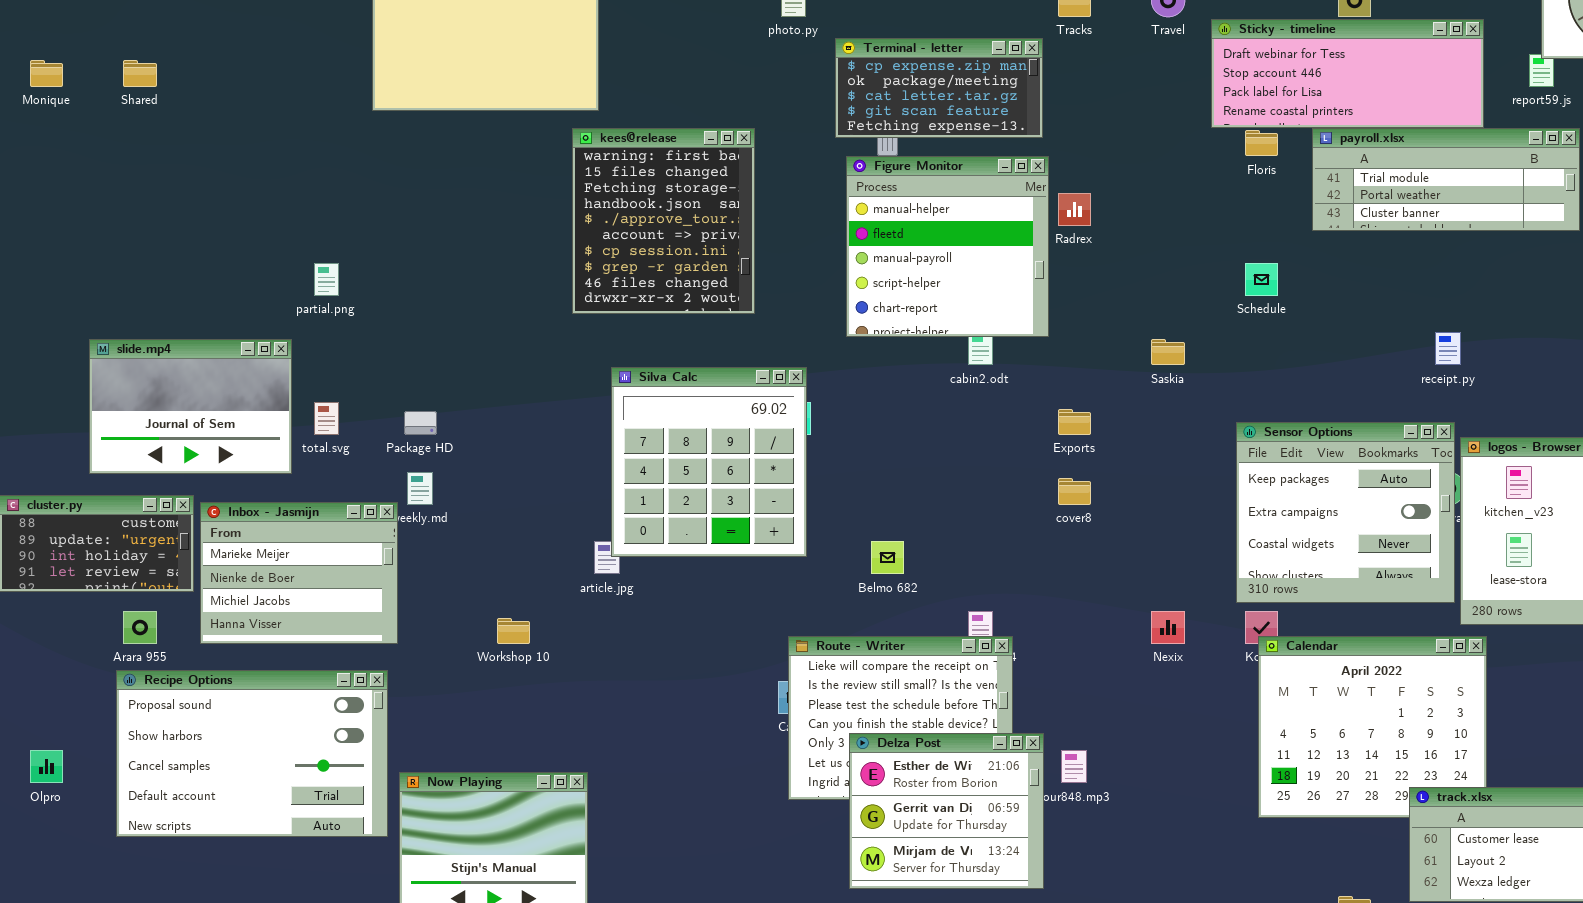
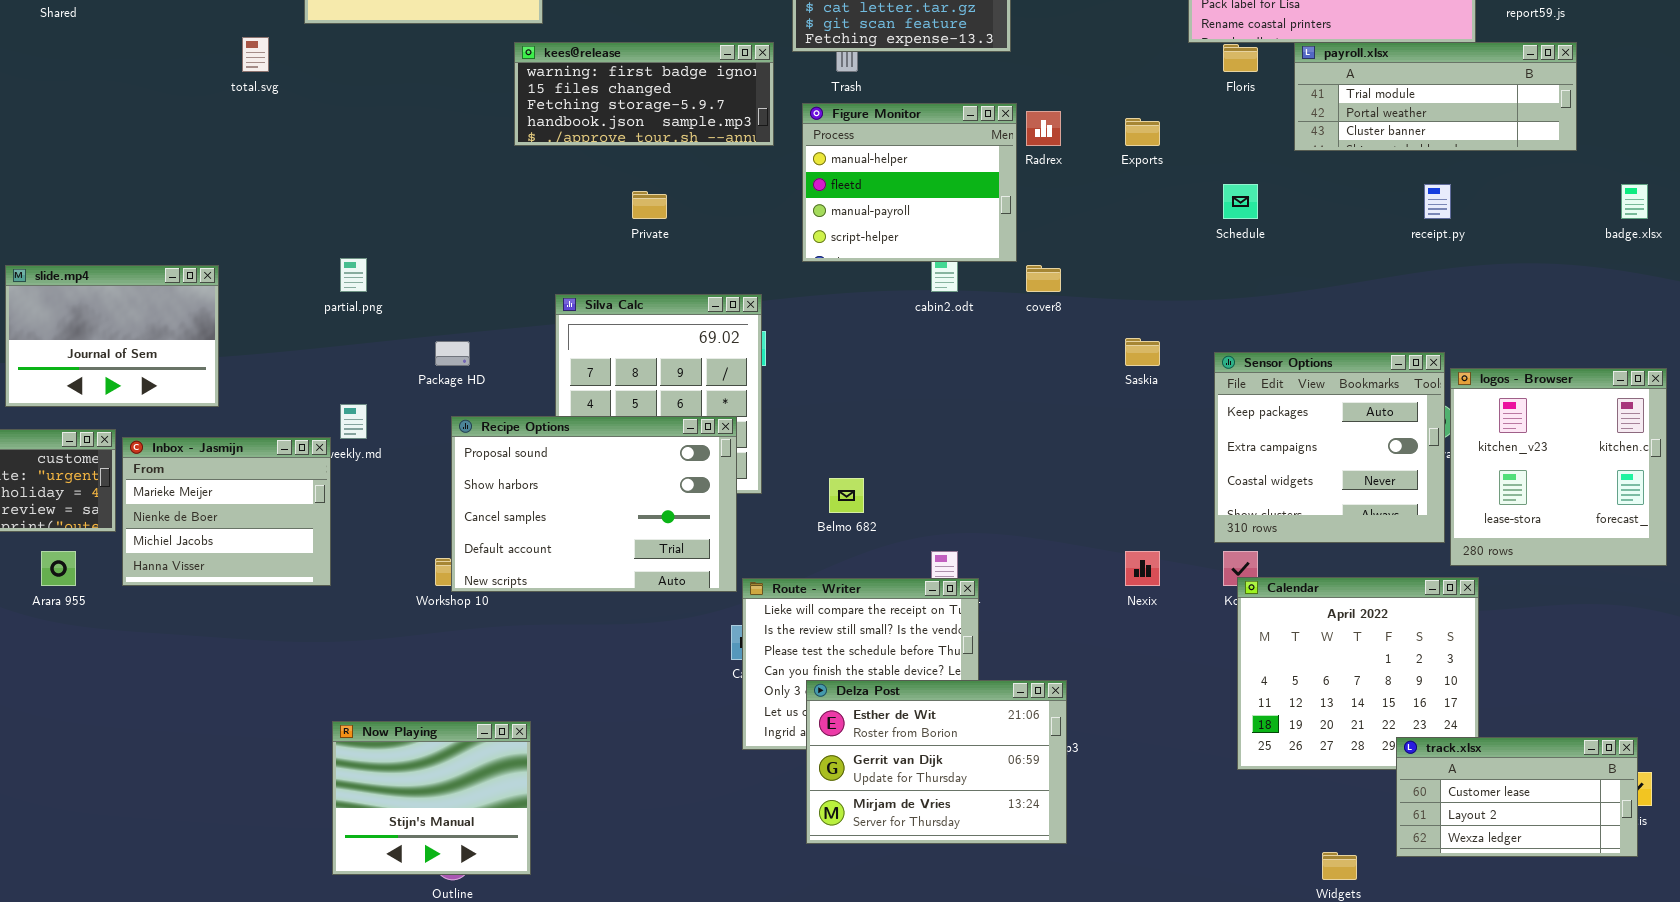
kees@release: [572,128,755,314] -> [514,42,774,146], resized
Figure Monitor: [846,156,1049,337] -> [802,103,1017,262], resized
partial.png: [314,263,339,296] -> [340,258,367,292], moved
receipt.py: [1435,332,1461,365] -> [1424,184,1451,219], moved
Saskia: [1151,339,1185,365] -> [1125,338,1160,366], moved
total.svg: [314,402,339,435] -> [242,37,269,72], moved
Exports: [1058,409,1091,435] -> [1125,118,1160,146], moved
Package HD: [404,411,437,435] -> [435,341,470,366], moved
cover8: [1058,478,1091,505] -> [1026,265,1061,292], moved
Recipe Options: [116,670,388,837] -> [451,416,737,592], moved
Delza Post: [849,733,1044,889] -> [806,680,1067,844], resized

